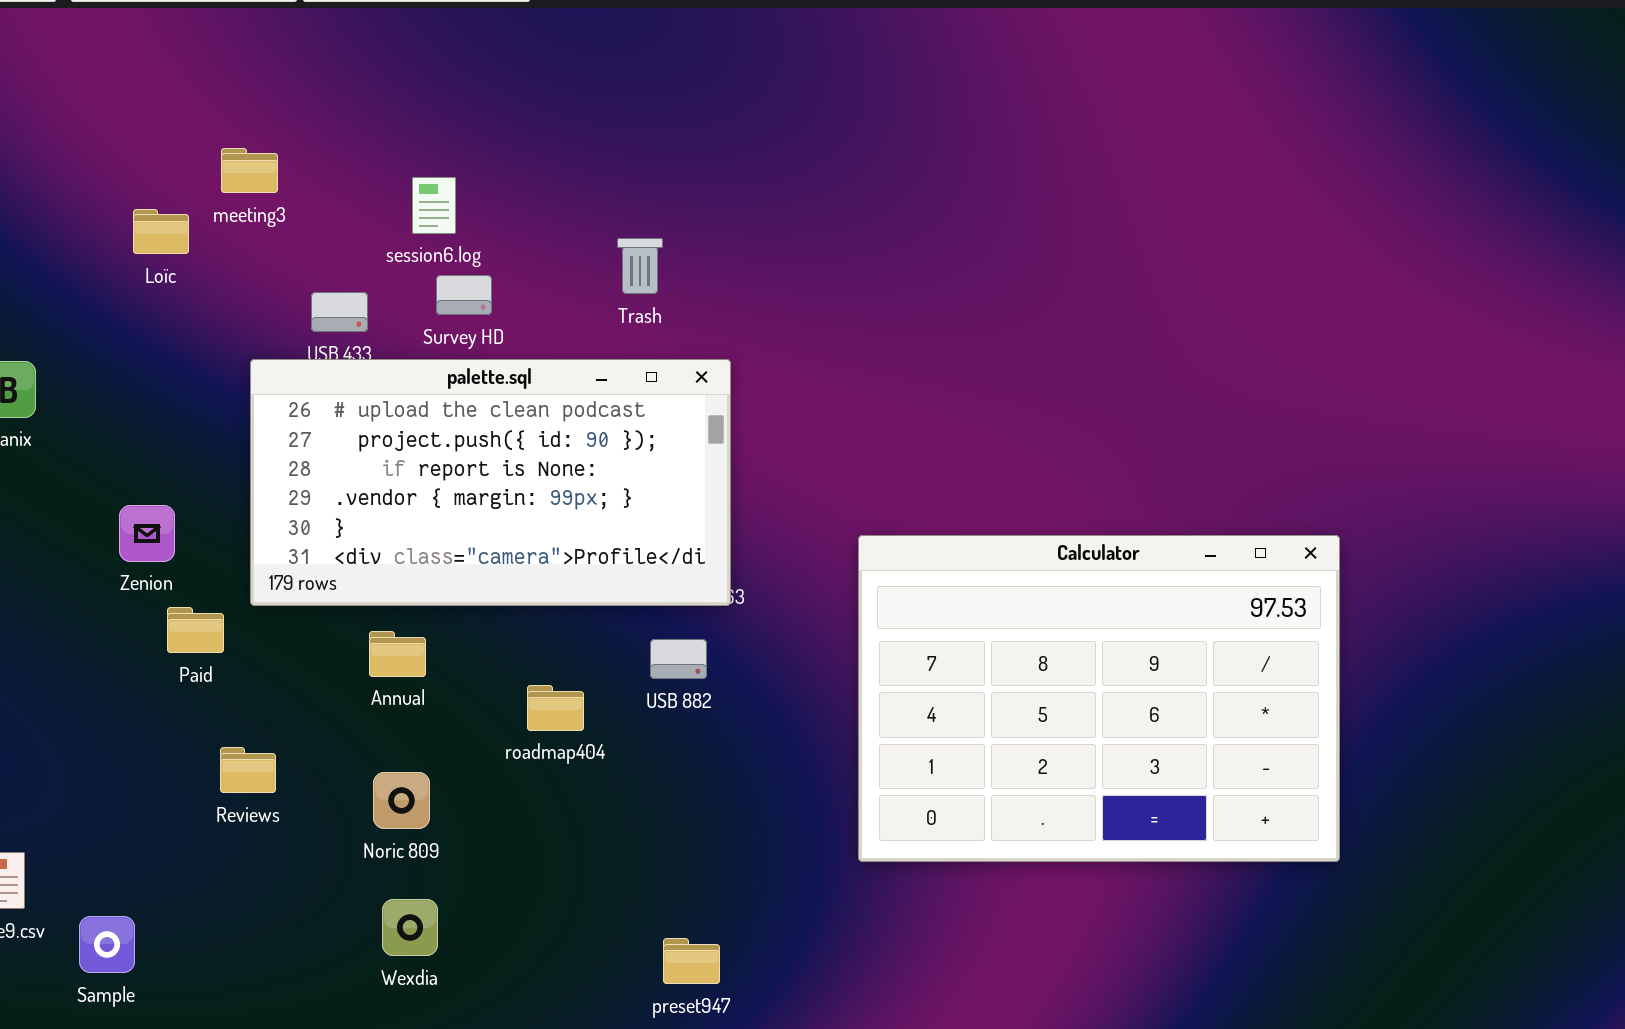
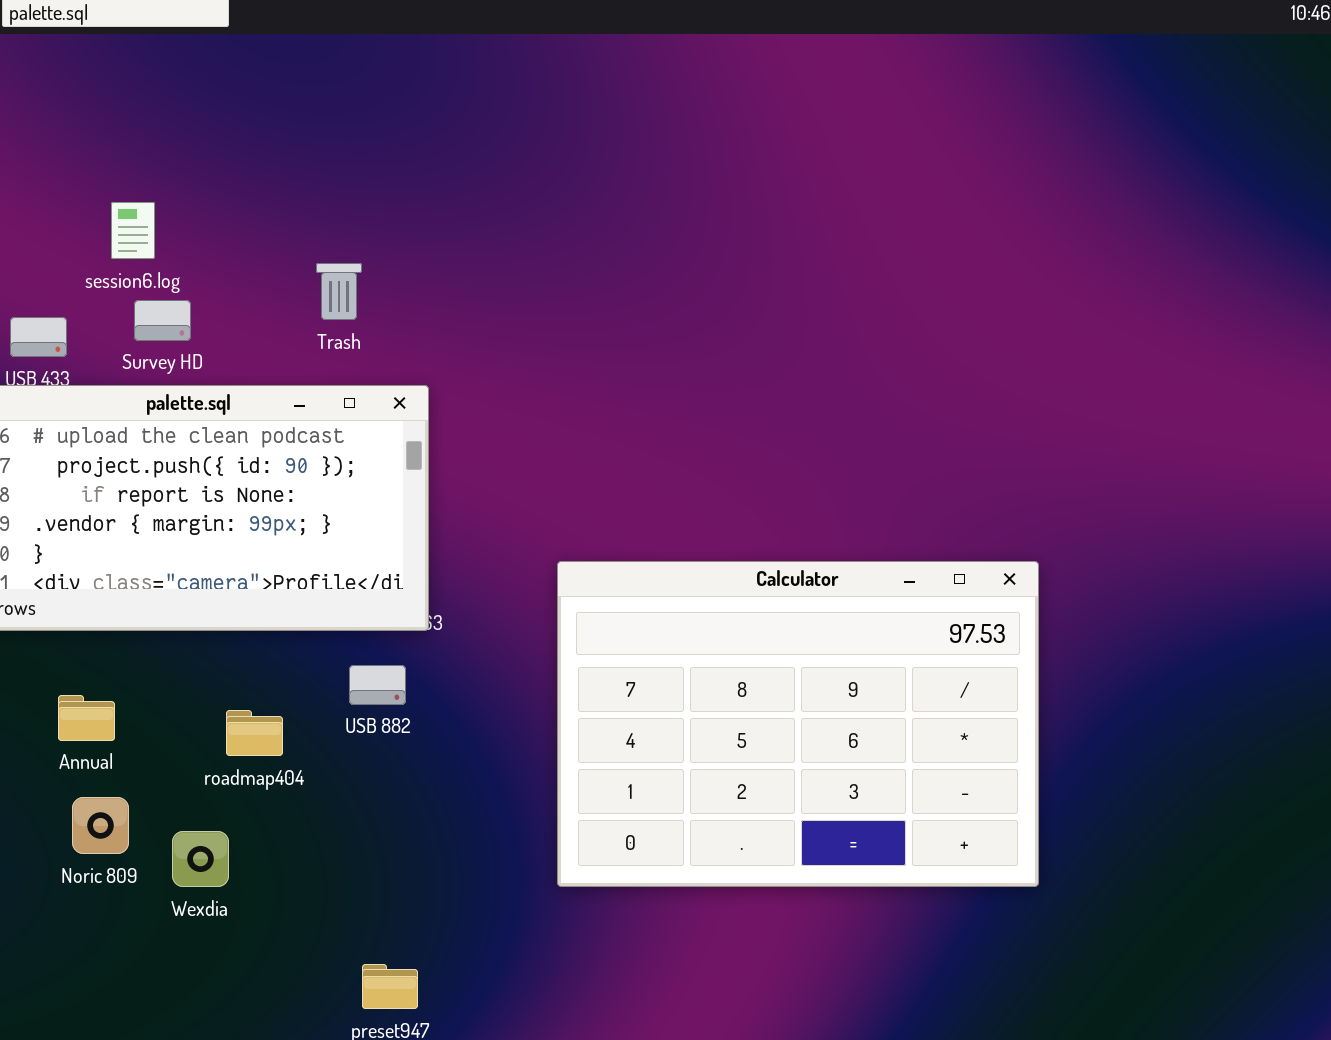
Annual: [369,631,426,677] -> [58,695,115,741], moved
Wexdia: [382,899,438,956] -> [172,831,229,887], moved

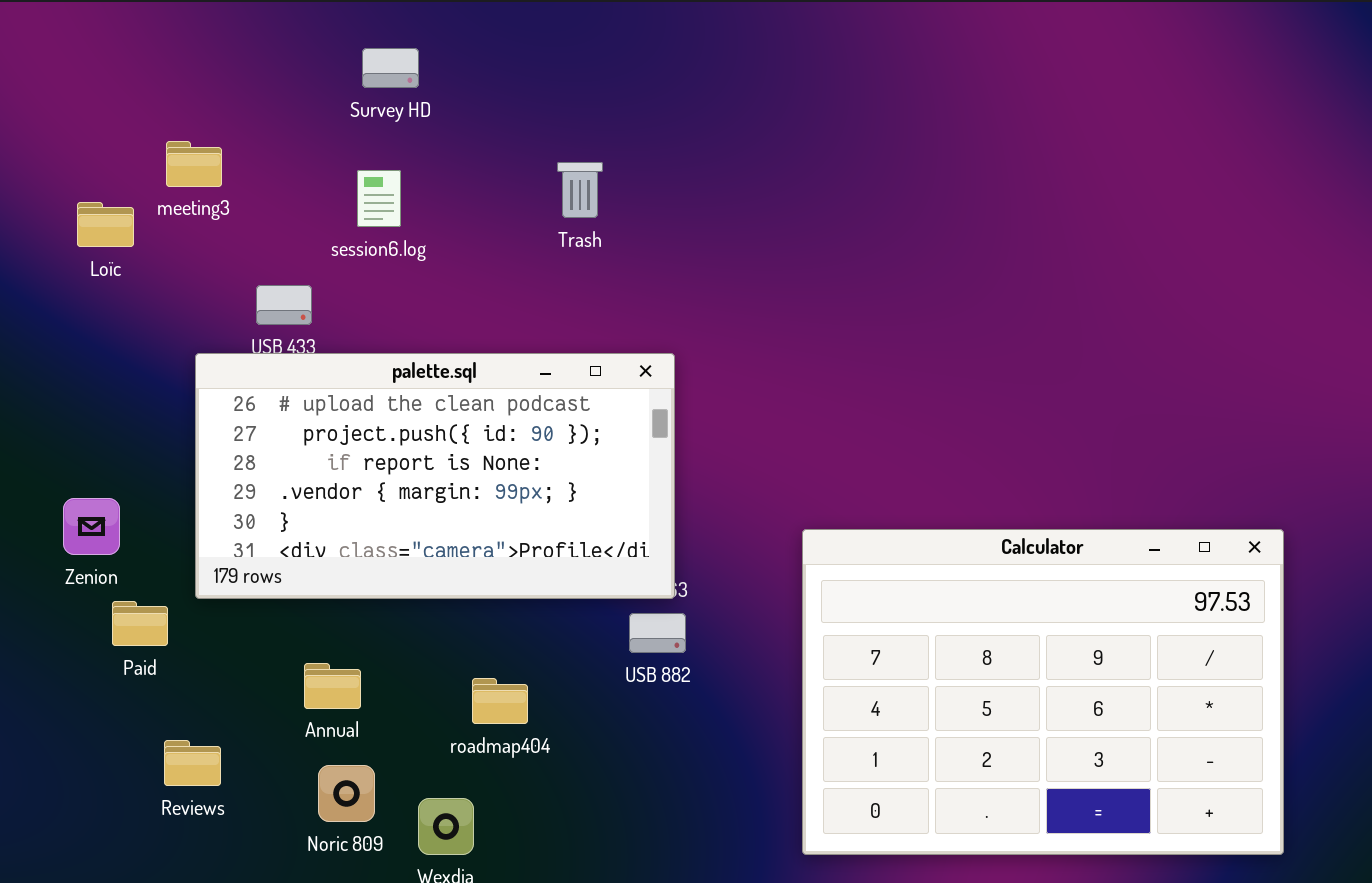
Trash: [316,263,362,320] -> [557,162,603,218], moved
Survey HD: [134,300,191,341] -> [362,48,419,88], moved
USB 882: [349,665,406,705] -> [629,613,686,653], moved

